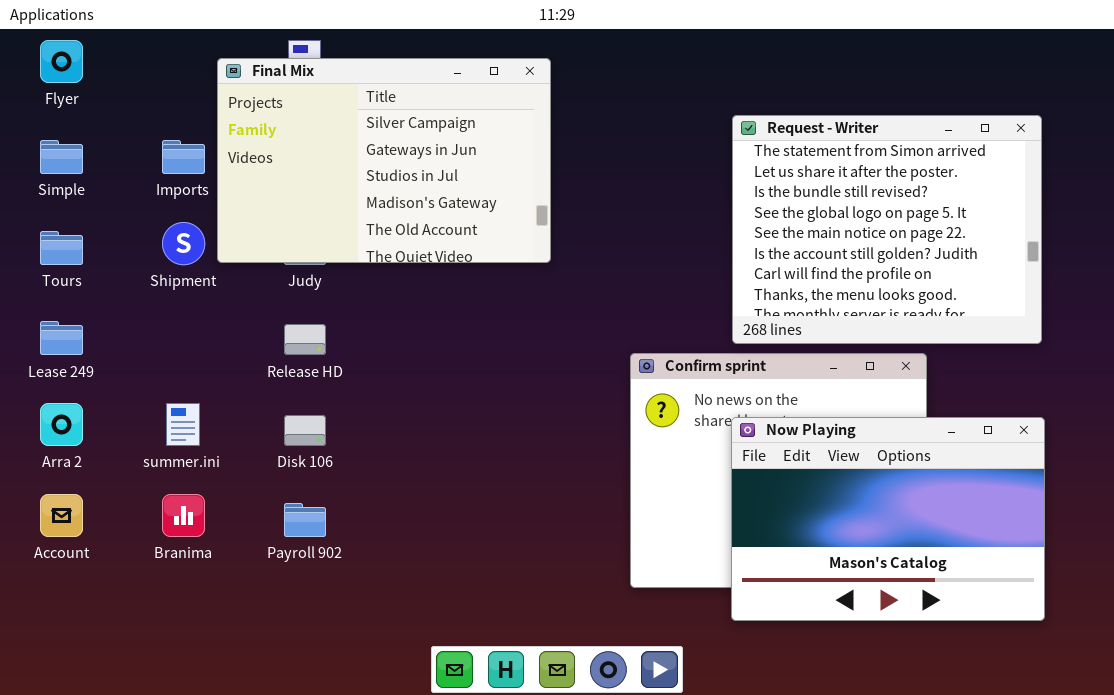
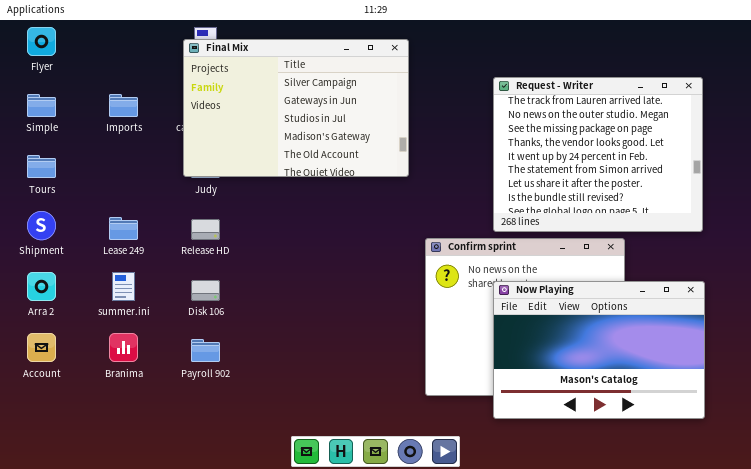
Final Mix: [217,58,551,263] -> [183,39,409,177], moved
Request - Writer: [732,115,1042,344] -> [493,77,703,232], scrolled up 5 rows
Shipment: [162,222,205,265] -> [27,211,56,240], moved
Lease 249: [40,321,83,355] -> [109,217,138,240], moved

